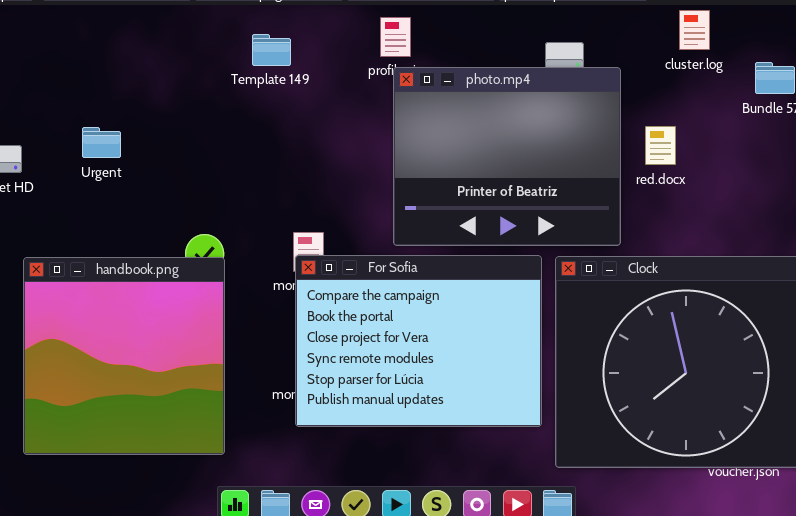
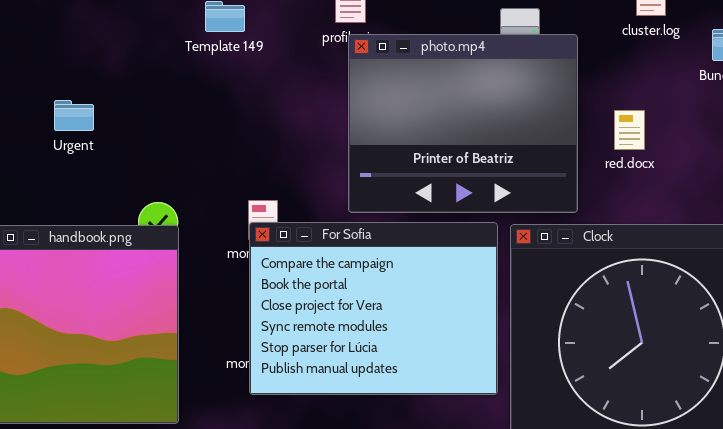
red.docx: [645,126,676,165] -> [614,110,645,150], moved
Urgent: [82,127,121,158] -> [54,100,94,131], moved

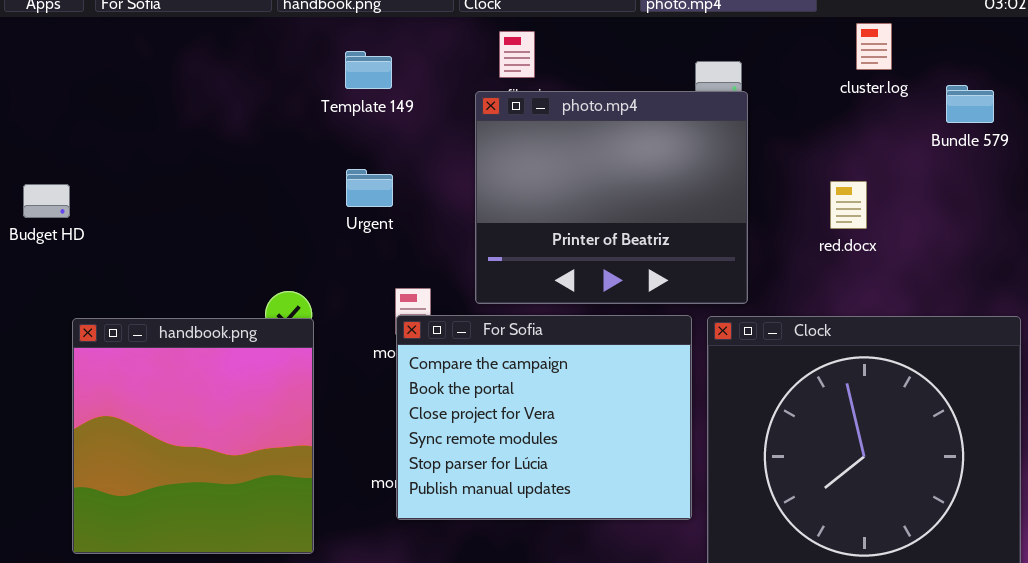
photo.mp4: [348,34,578,213] -> [475,91,748,304], moved
Urgent: [54,100,94,131] -> [346,169,393,207], moved

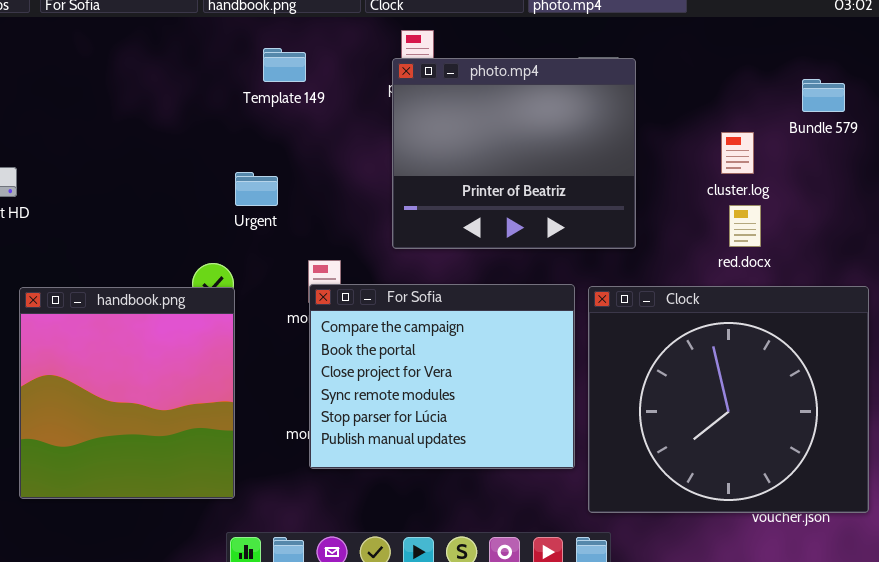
cluster.log: [856,23,892,70] -> [721,132,754,174], moved
photo.mp4: [475,91,748,304] -> [392,58,636,249], moved
Urgent: [346,169,393,207] -> [235,172,278,206], moved
red.docx: [830,181,867,229] -> [729,205,761,247], moved

